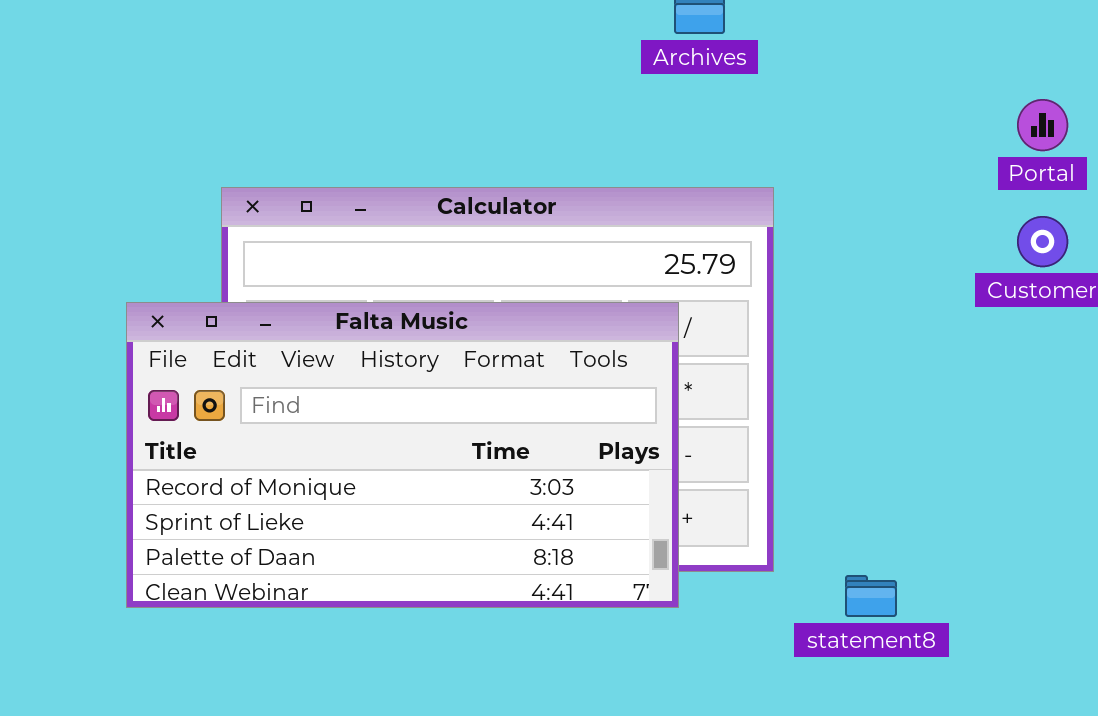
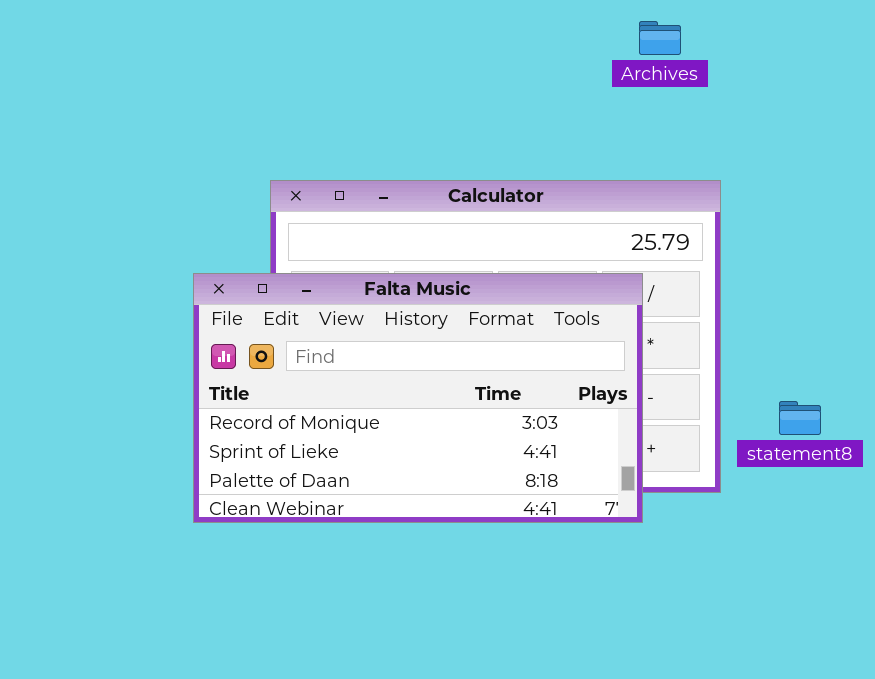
statement8: [845,575,897,617] -> [779,401,821,435], moved

